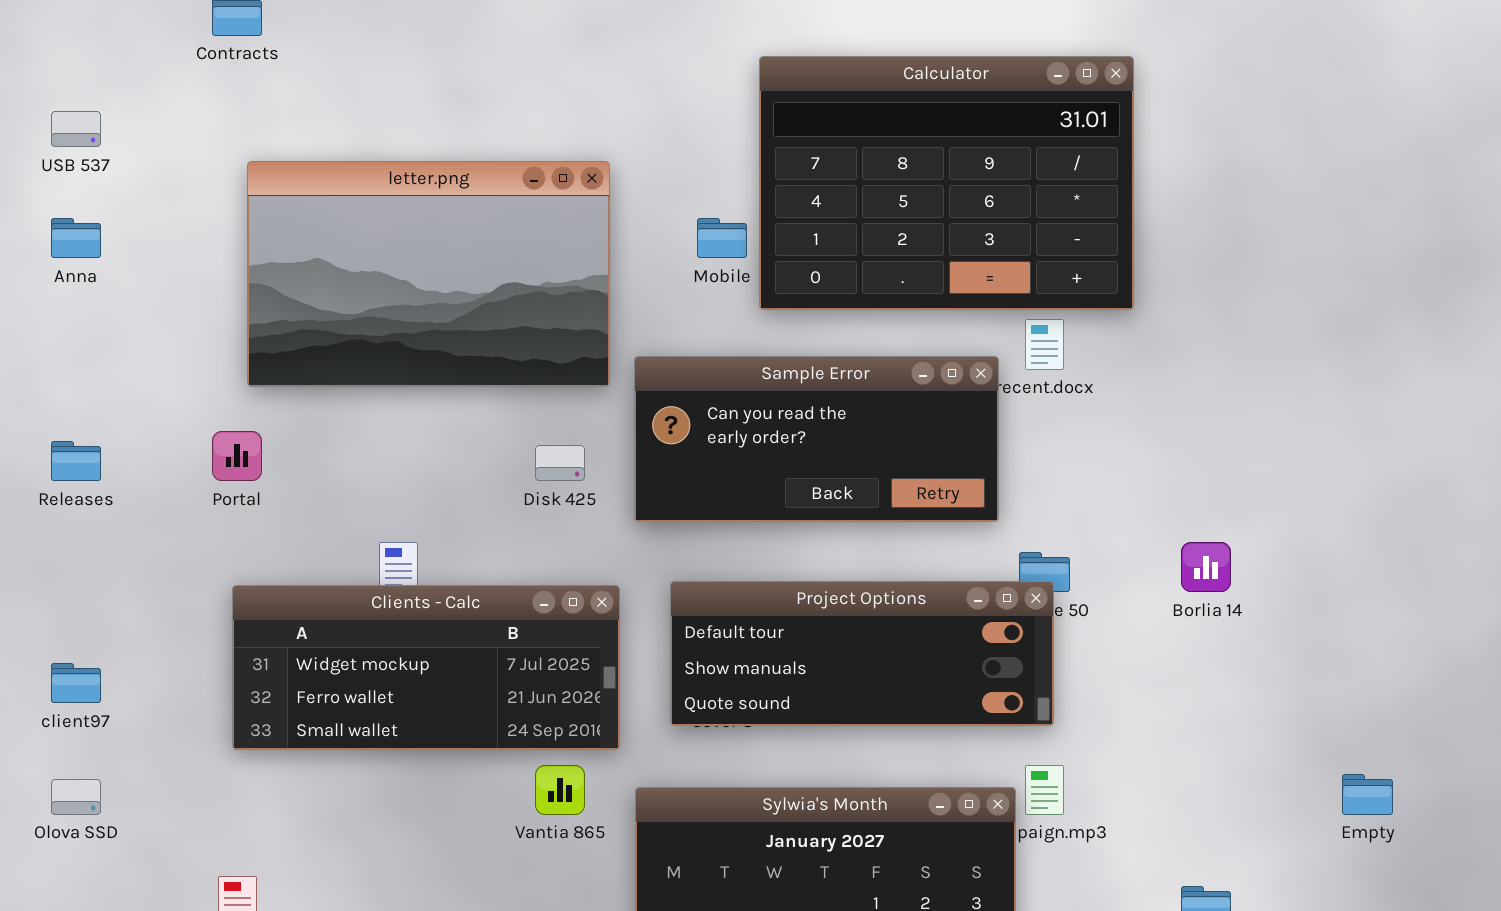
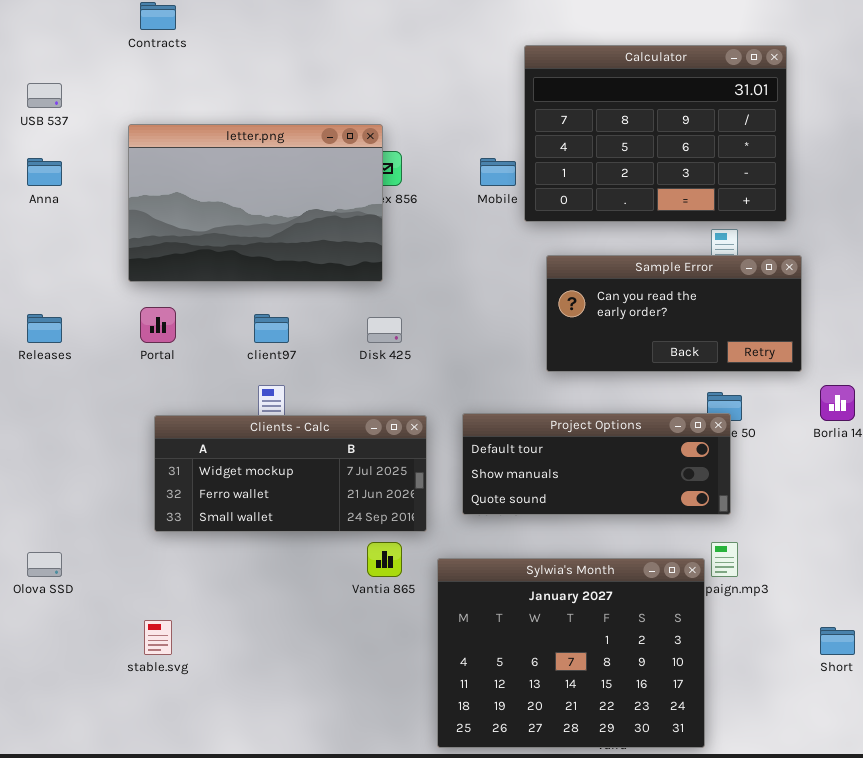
letter.png: [247,161,610,387] -> [128,124,383,282], moved
Sample Error: [634,356,999,522] -> [546,255,802,372], moved
client97: [51,663,101,703] -> [254,314,289,343], moved

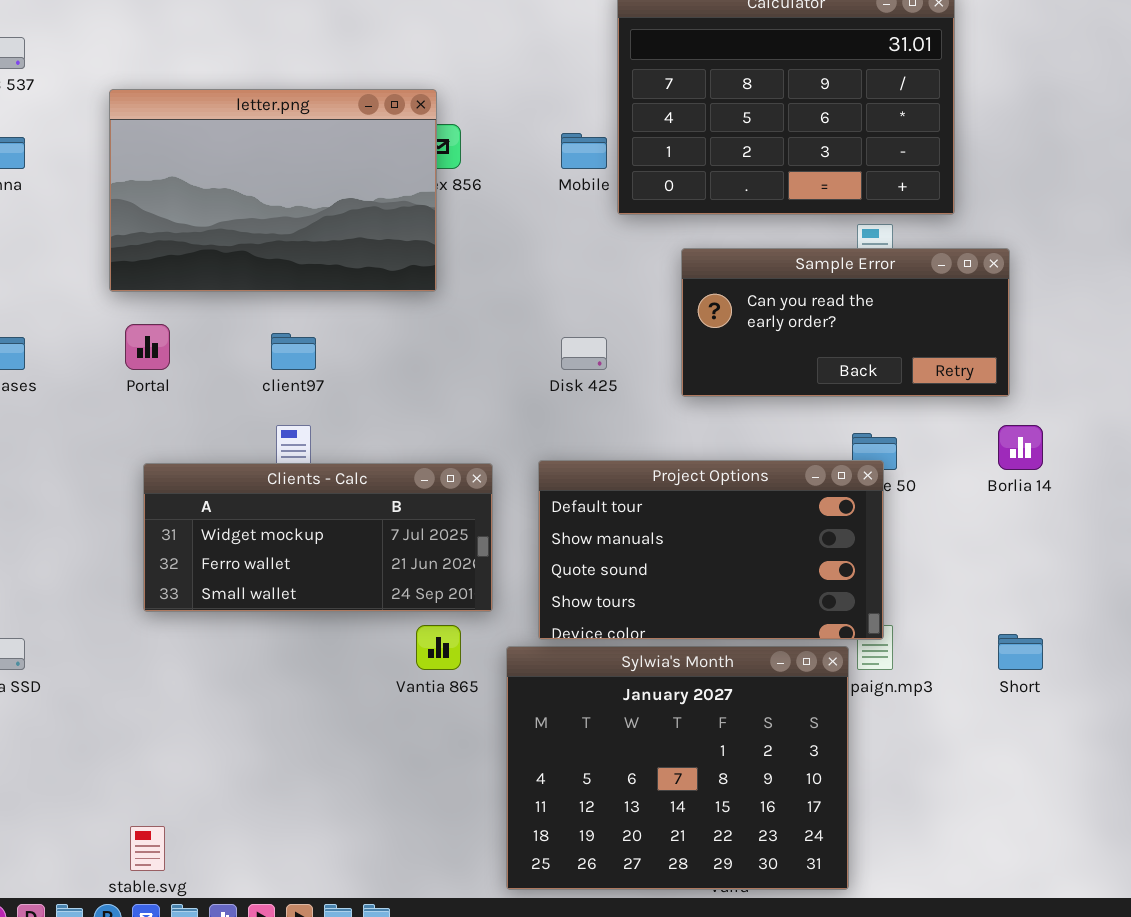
Sample Error: [546,255,802,372] -> [681,248,1010,397], moved
Disk 425: [367,317,402,343] -> [561,337,607,370], moved
Project Options: [462,413,731,515] -> [538,460,884,640], resized
stable.svg: [144,620,172,655] -> [130,826,165,871], moved
Short: [820,627,855,655] -> [998,634,1043,670], moved

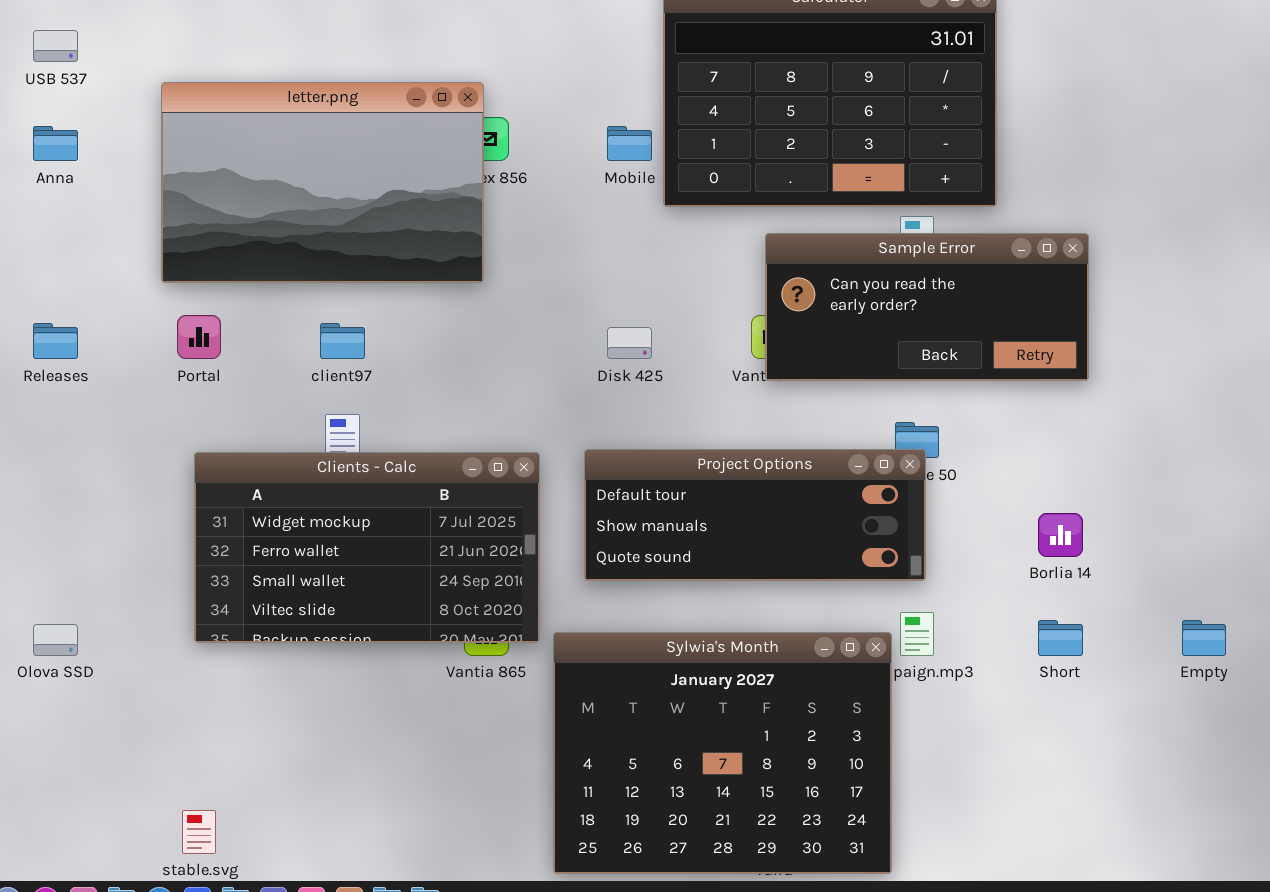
Sample Error: [681,248,1010,397] -> [765,233,1089,381], moved
Borlia 14: [998,425,1043,470] -> [1038,513,1083,557], moved
Project Options: [538,460,884,640] -> [584,449,926,581], resized
Clients - Calc: [143,463,493,612] -> [194,452,540,643], resized

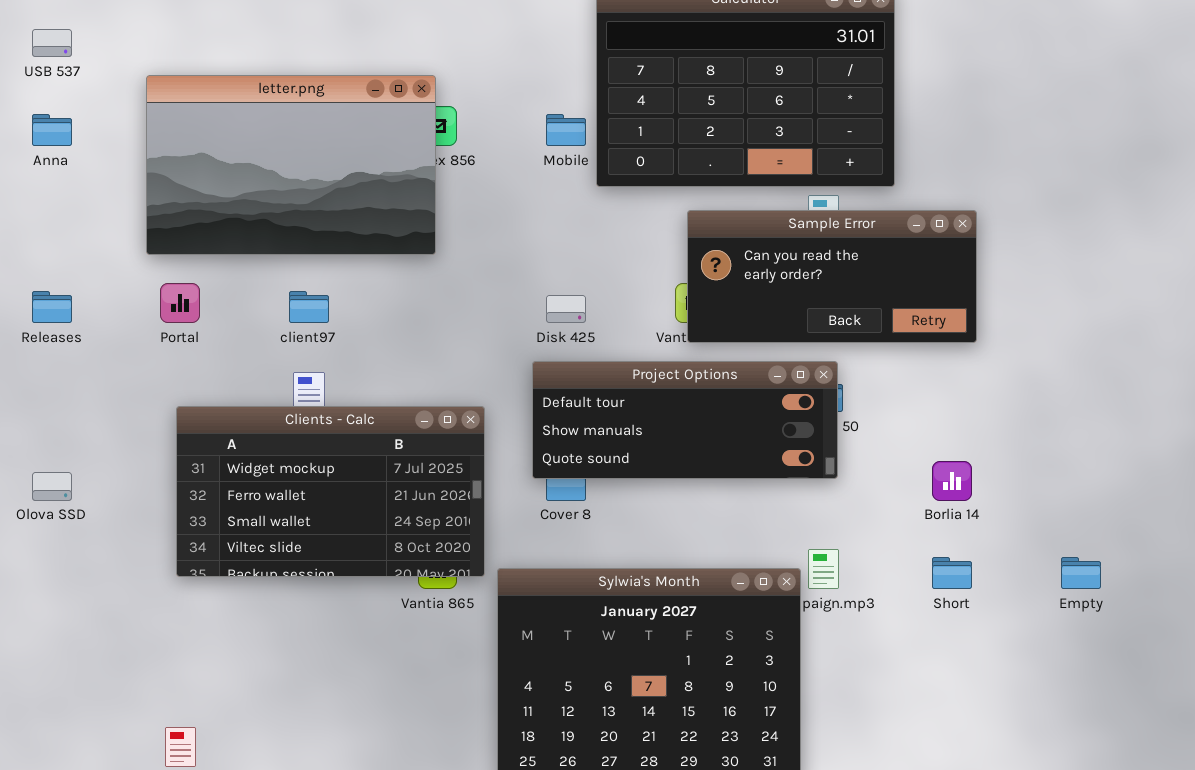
Project Options: [584,449,926,581] -> [532,361,838,479], moved
Olova SSD: [33,624,78,656] -> [32,472,72,501], moved

